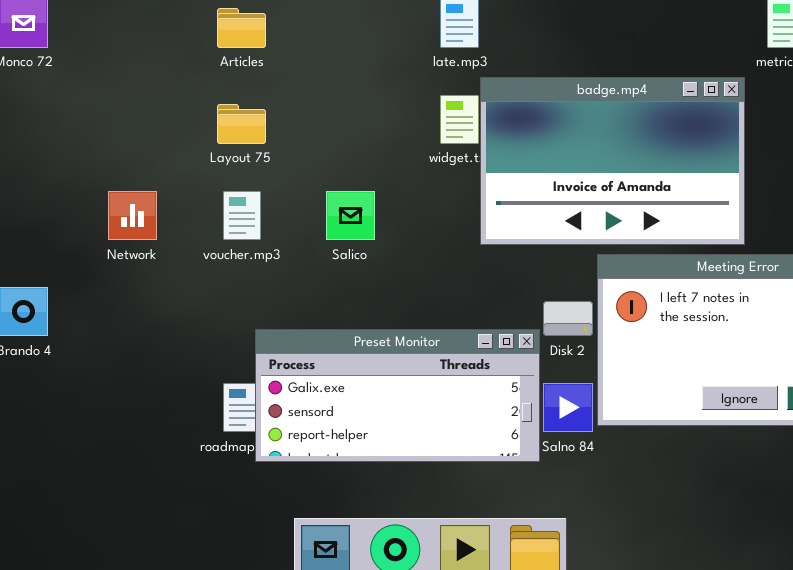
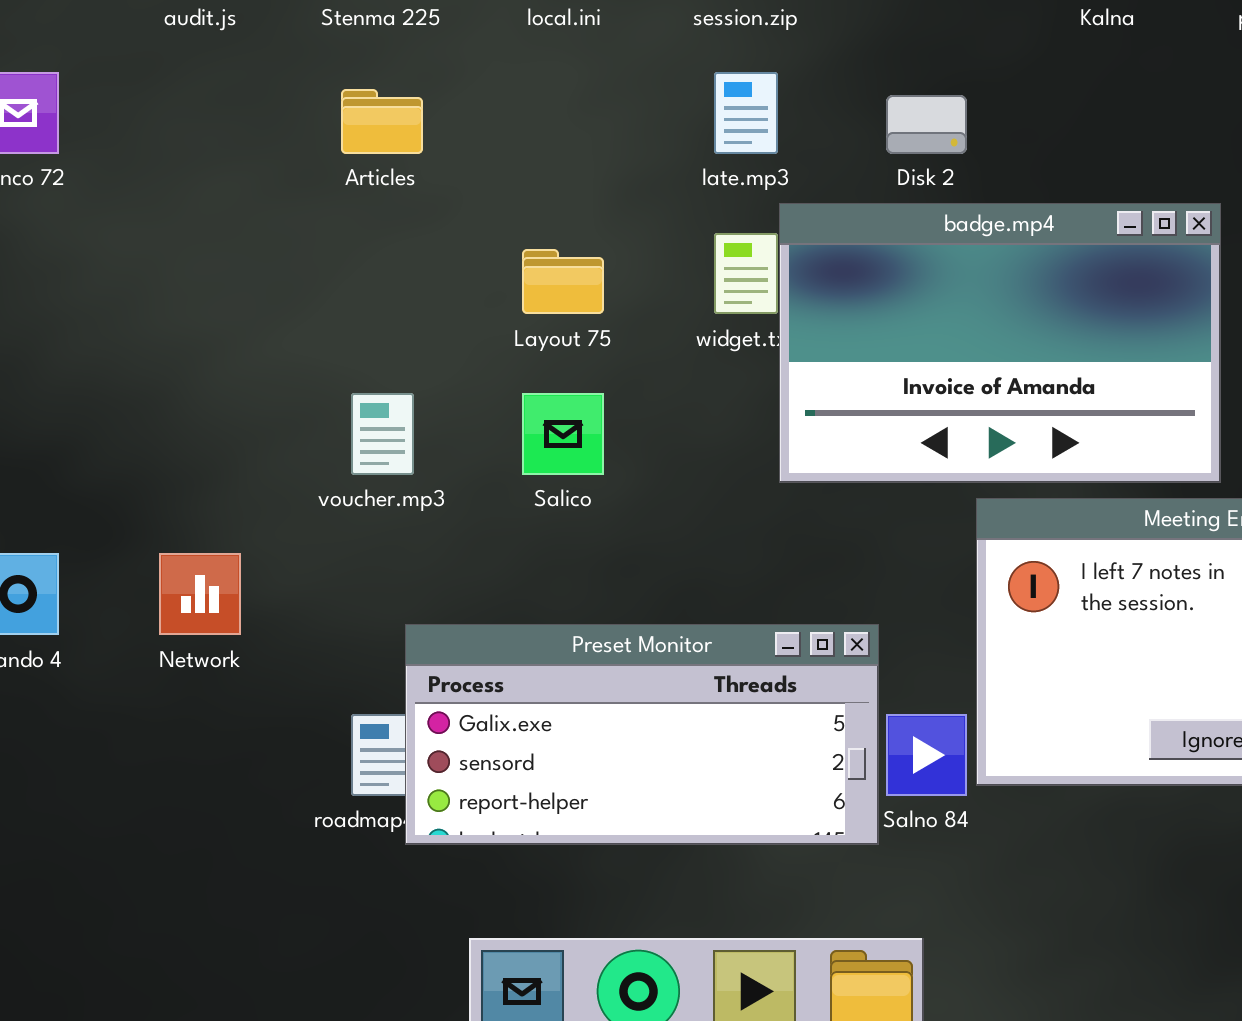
Layout 75: [217,104,266,144] -> [522,249,604,314], moved
Network: [108,191,157,240] -> [159,553,241,635], moved
Disk 2: [543,301,593,336] -> [886,95,967,154], moved

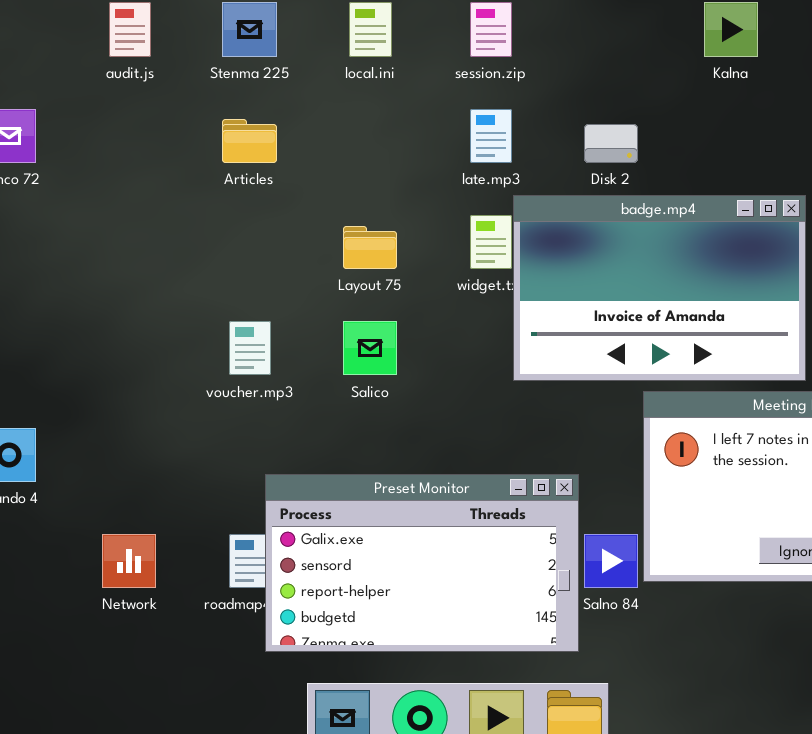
Network: [159,553,241,635] -> [102,534,156,588], moved
Preset Monitor: [405,624,879,845] -> [265,474,579,652], resized

